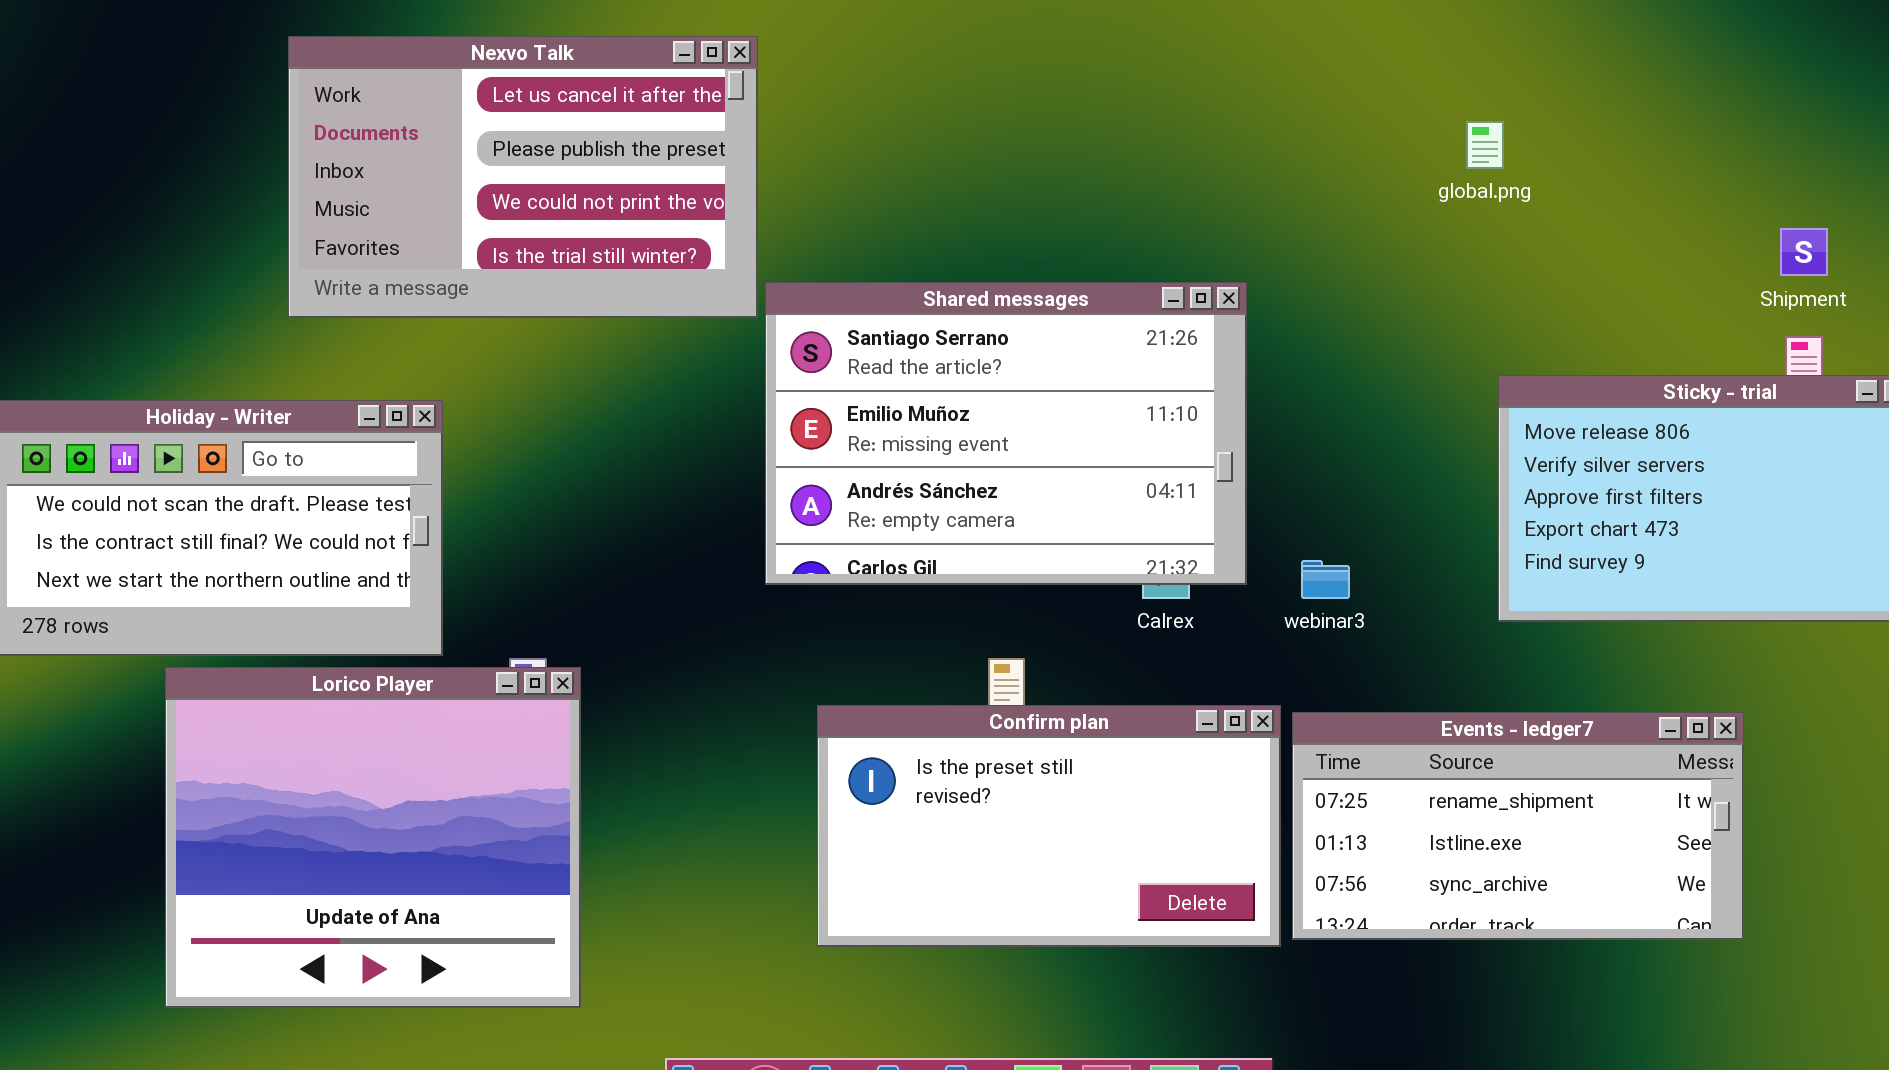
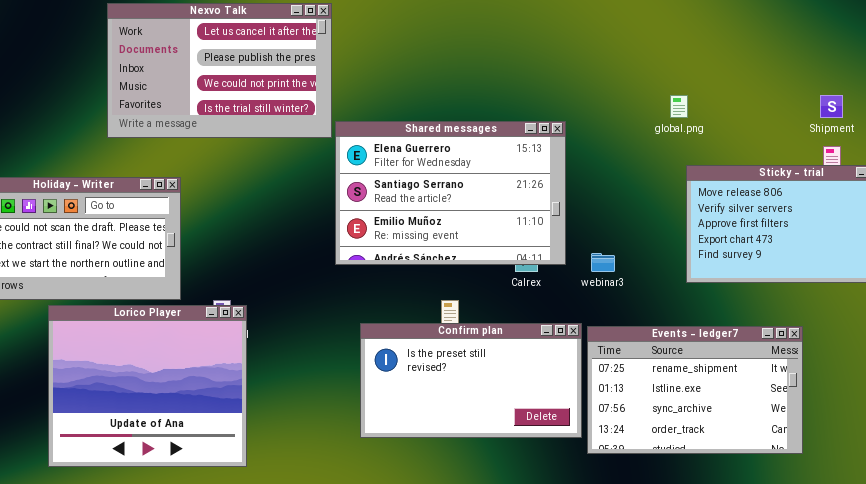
global.png: [1466,121,1504,169] -> [670,95,688,118], moved
Shared messages: [765,282,1247,585] -> [335,121,566,265], scrolled up 1 row
Events - ledger7: [1292,712,1744,940] -> [587,326,803,454], resized

